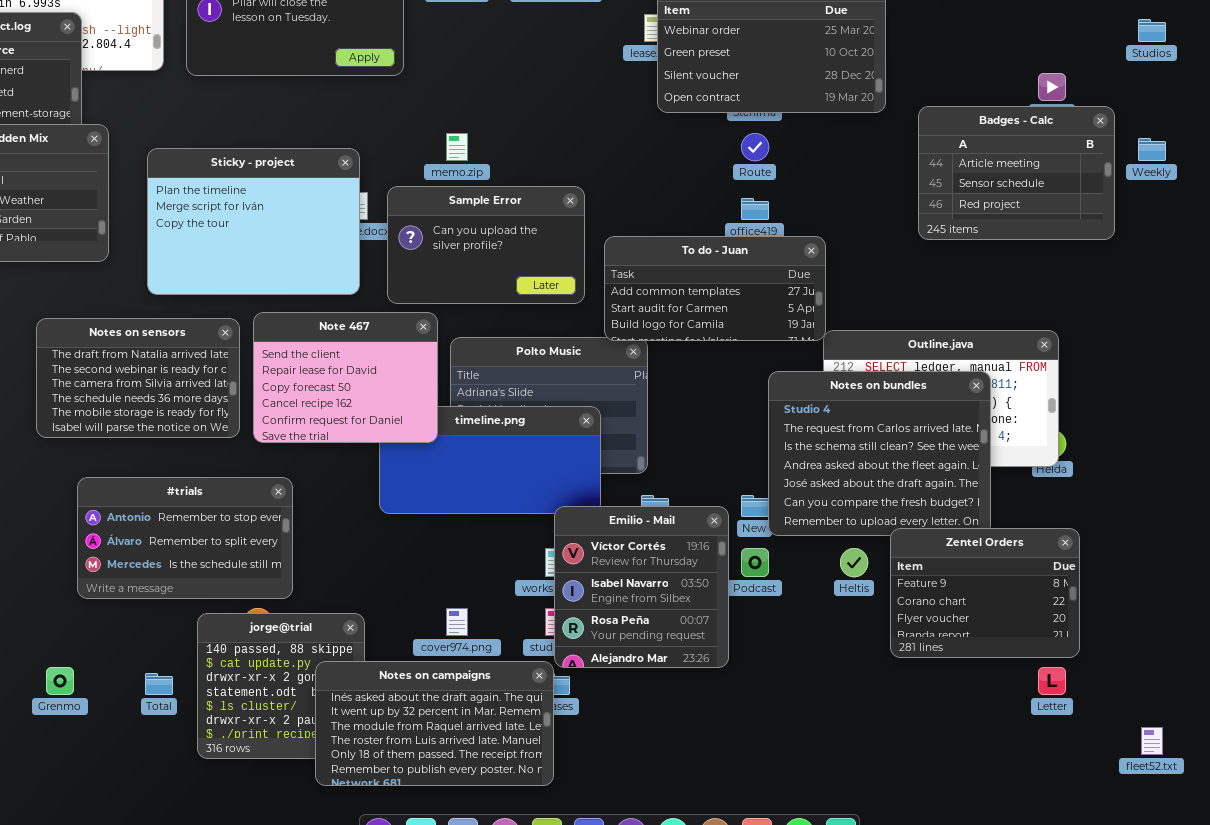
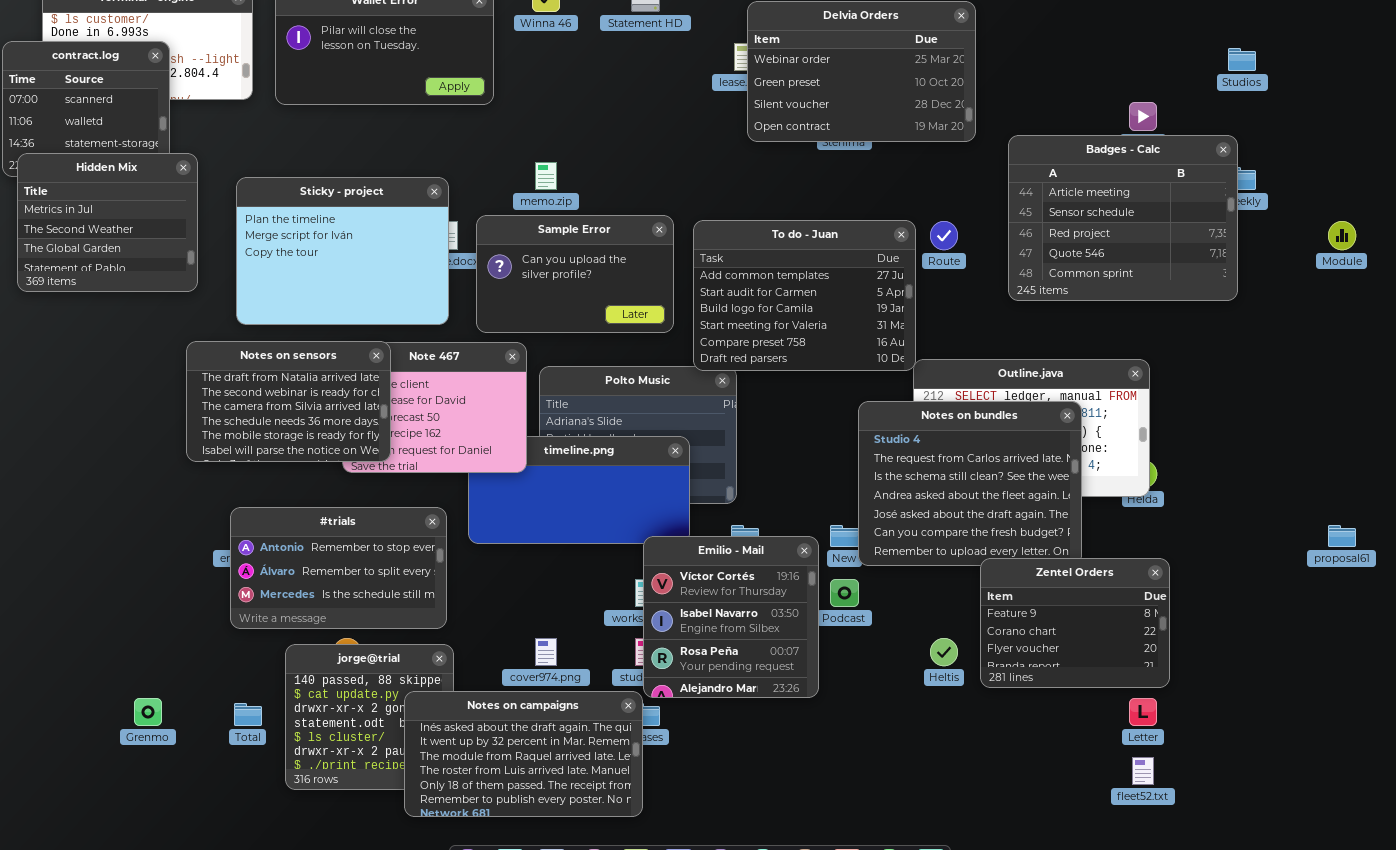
Badges - Calc: [918,106,1115,240] -> [1008,135,1238,301], resized
Route: [741,133,769,161] -> [930,221,958,250], moved
To do - Juan: [604,236,826,341] -> [693,220,916,371], resized
Notes on sensors: [36,318,240,438] -> [186,341,391,462], moved
#trials: [77,477,293,599] -> [230,507,447,629], moved
Heltis: [840,548,868,577] -> [930,638,958,666], moved
fleet52.txt: [1141,727,1163,755] -> [1132,757,1154,785], moved

